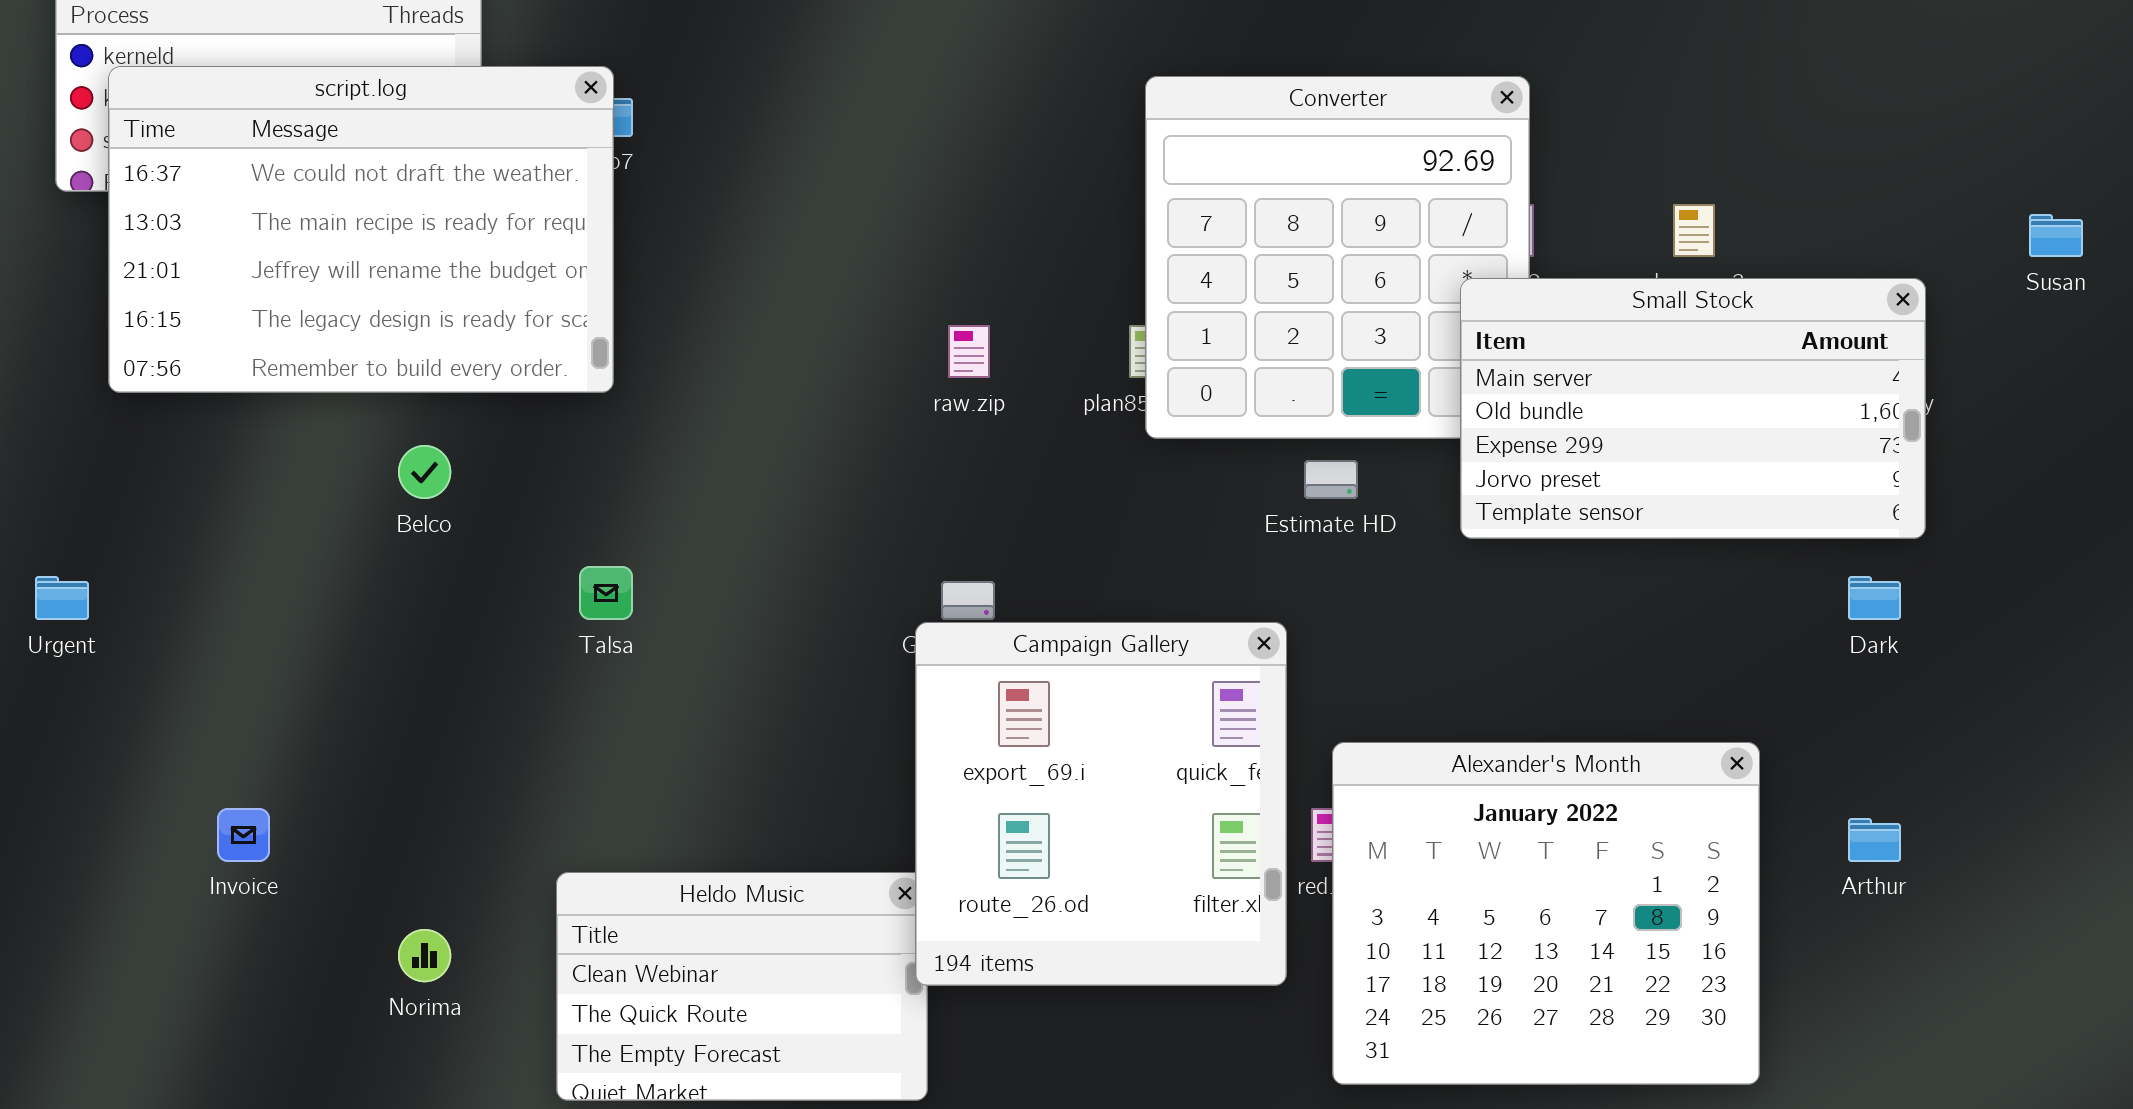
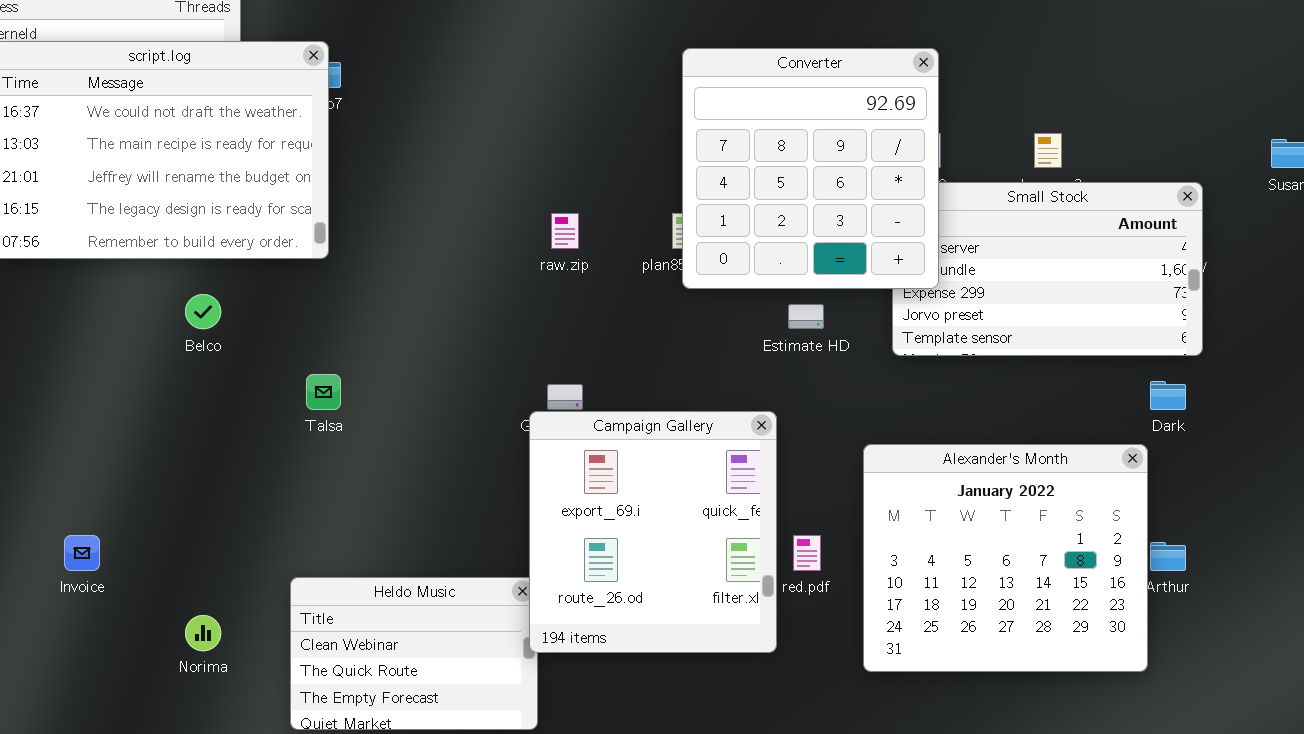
Converter: [1145,76,1530,439] -> [682,48,939,289], raised
Alexander's Month: [1332,742,1760,1085] -> [863,444,1148,672], moved

